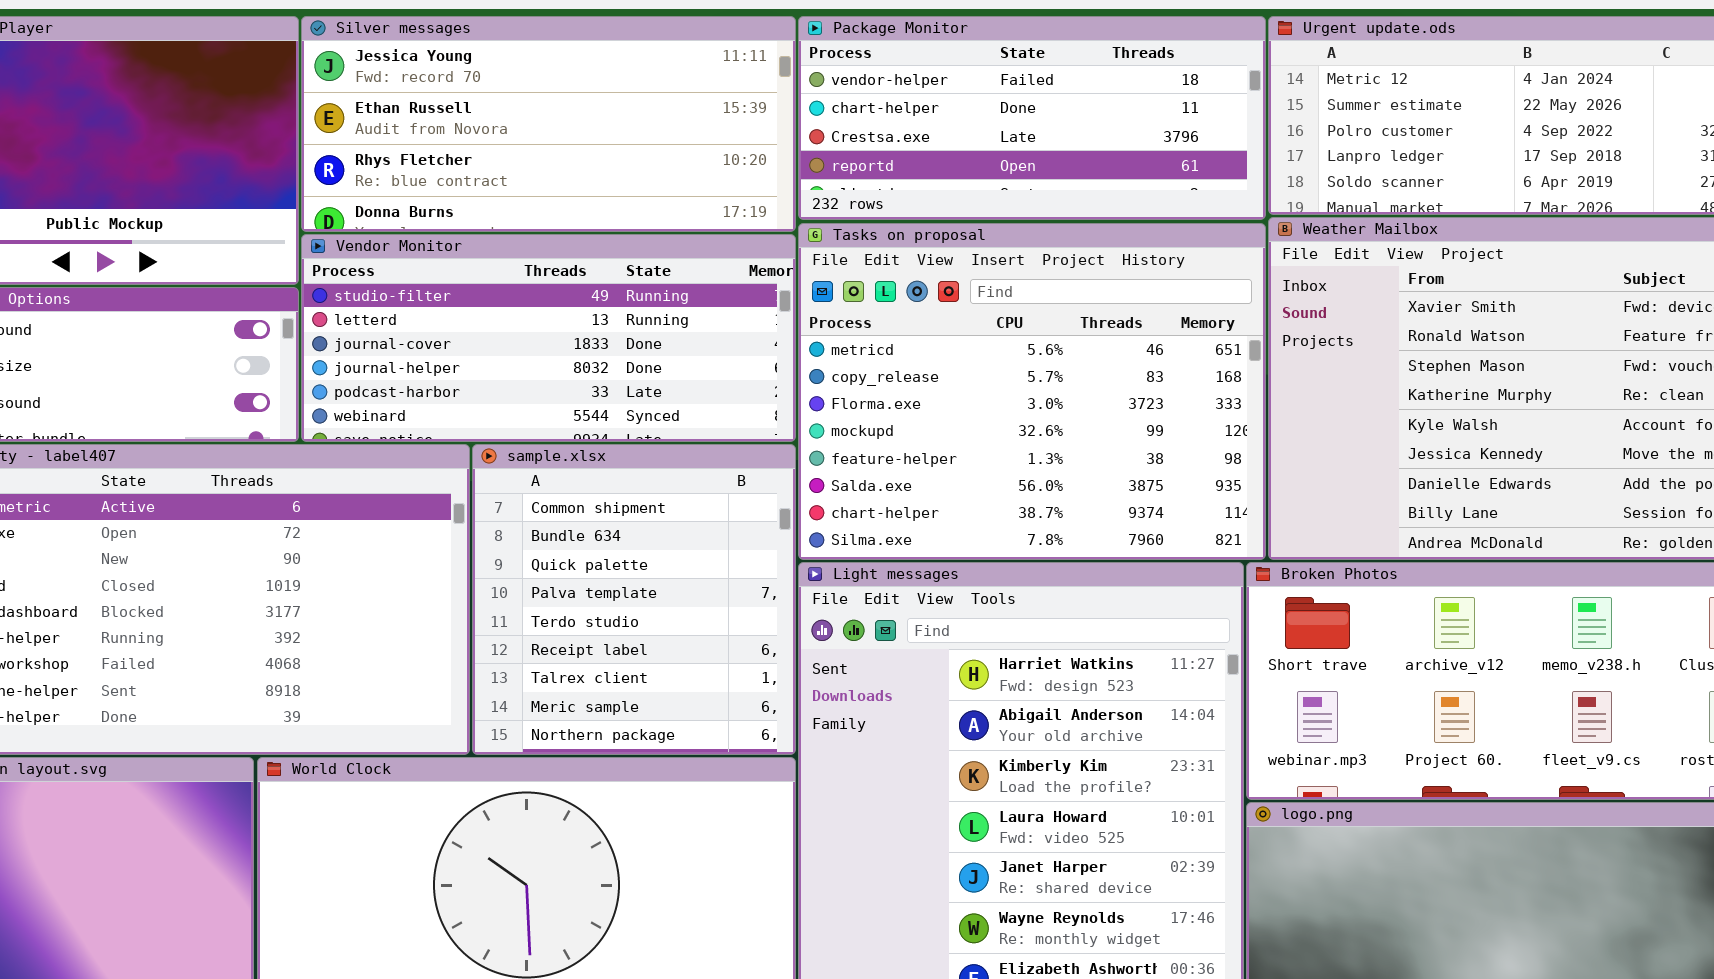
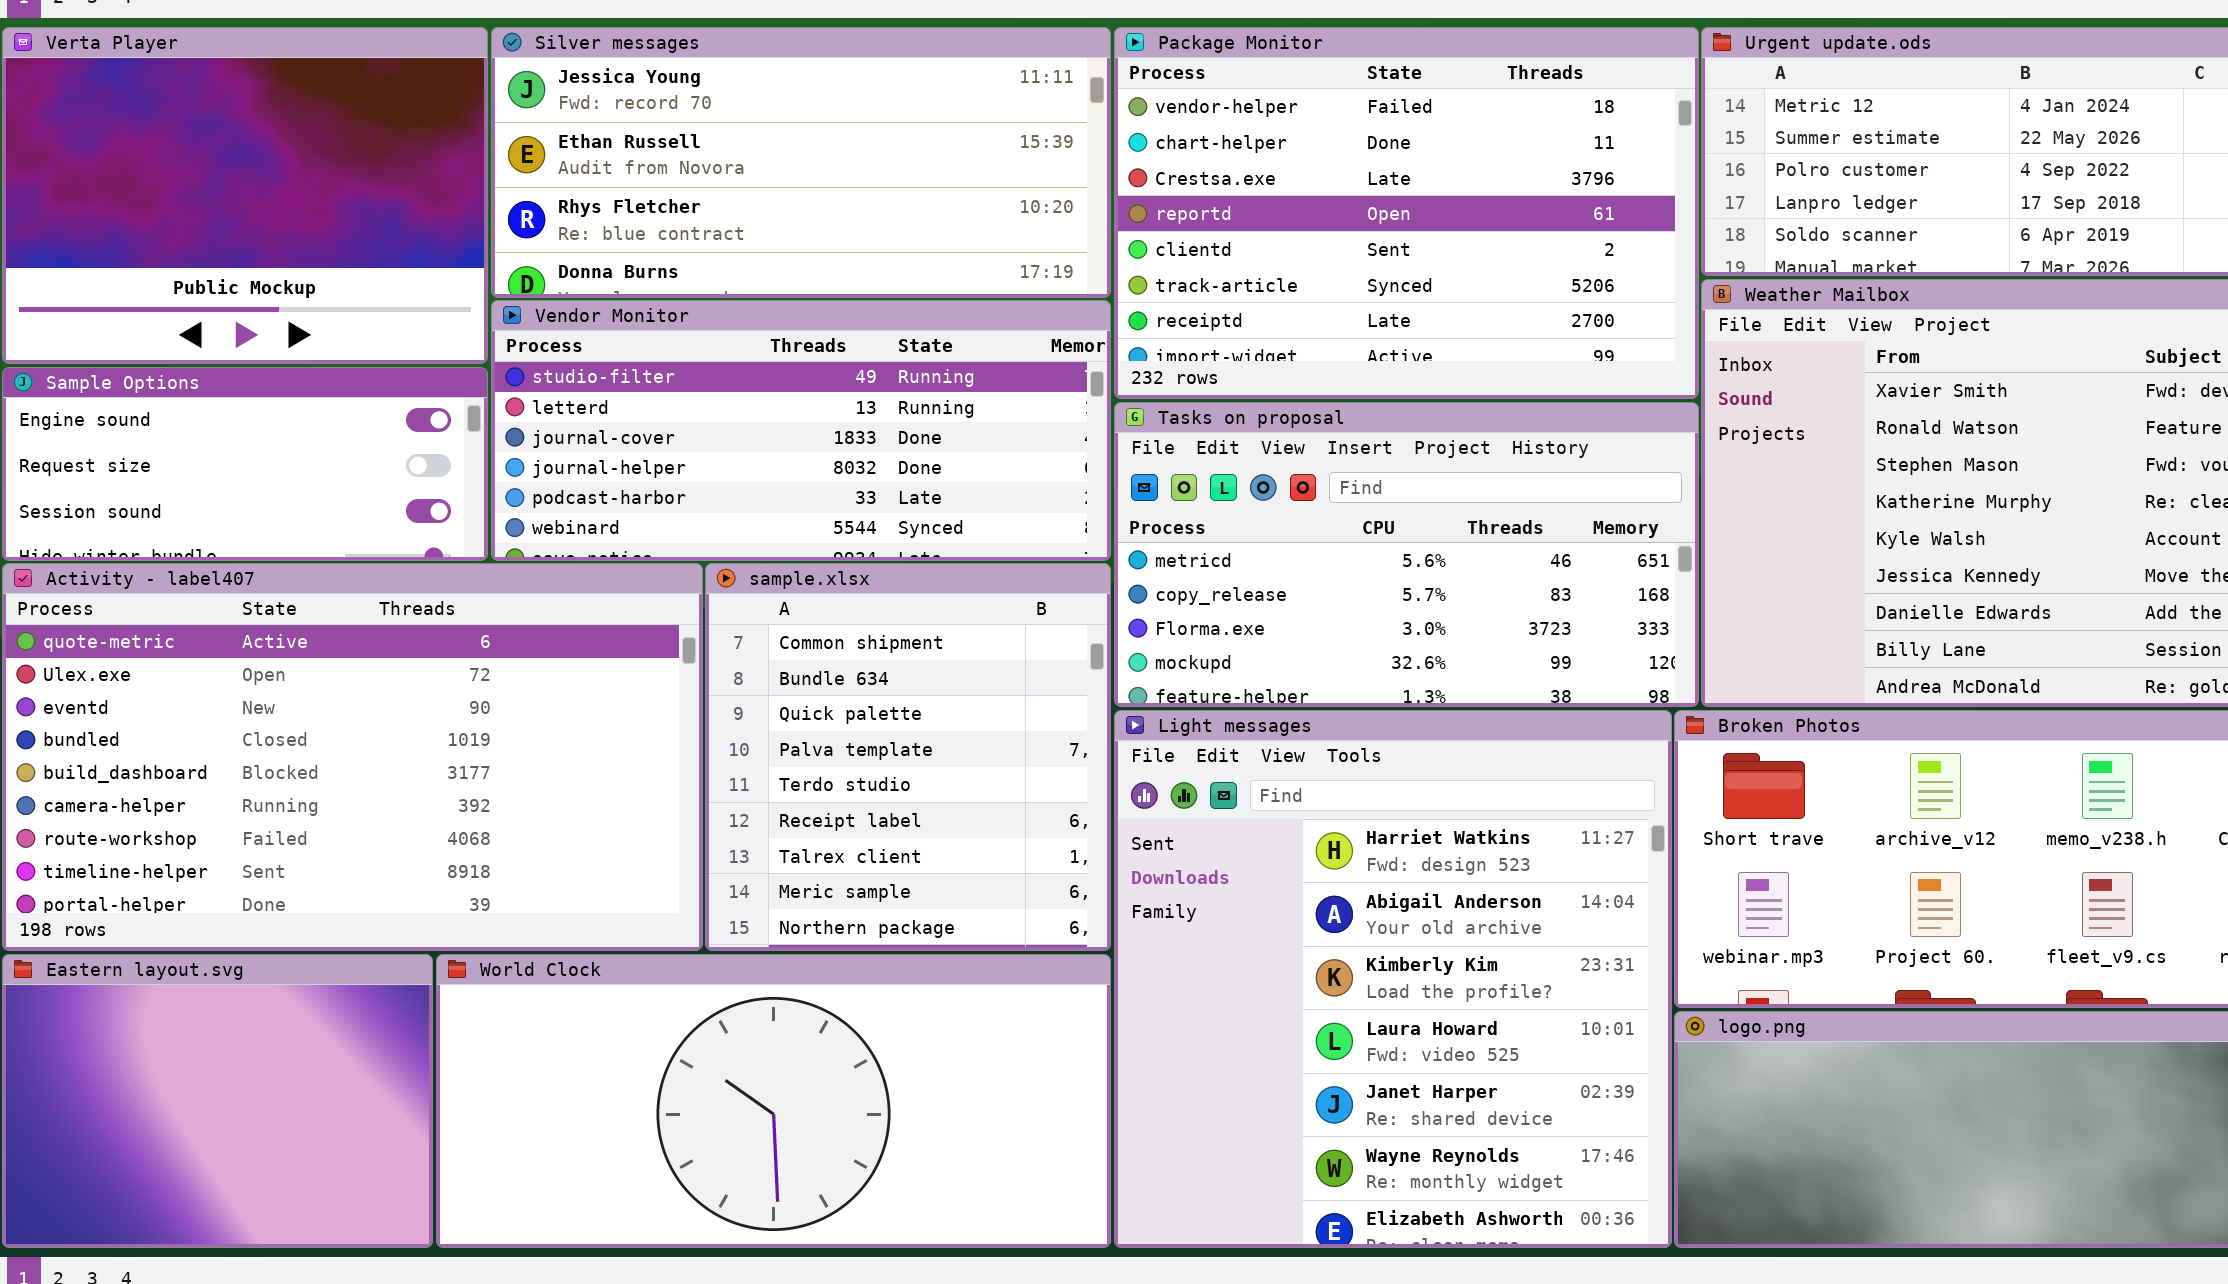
Package Monitor: [798,16,1266,220] -> [1114,27,1699,399], resized
Tasks on proposal: [798,223,1266,560] -> [1114,402,1699,707], resized

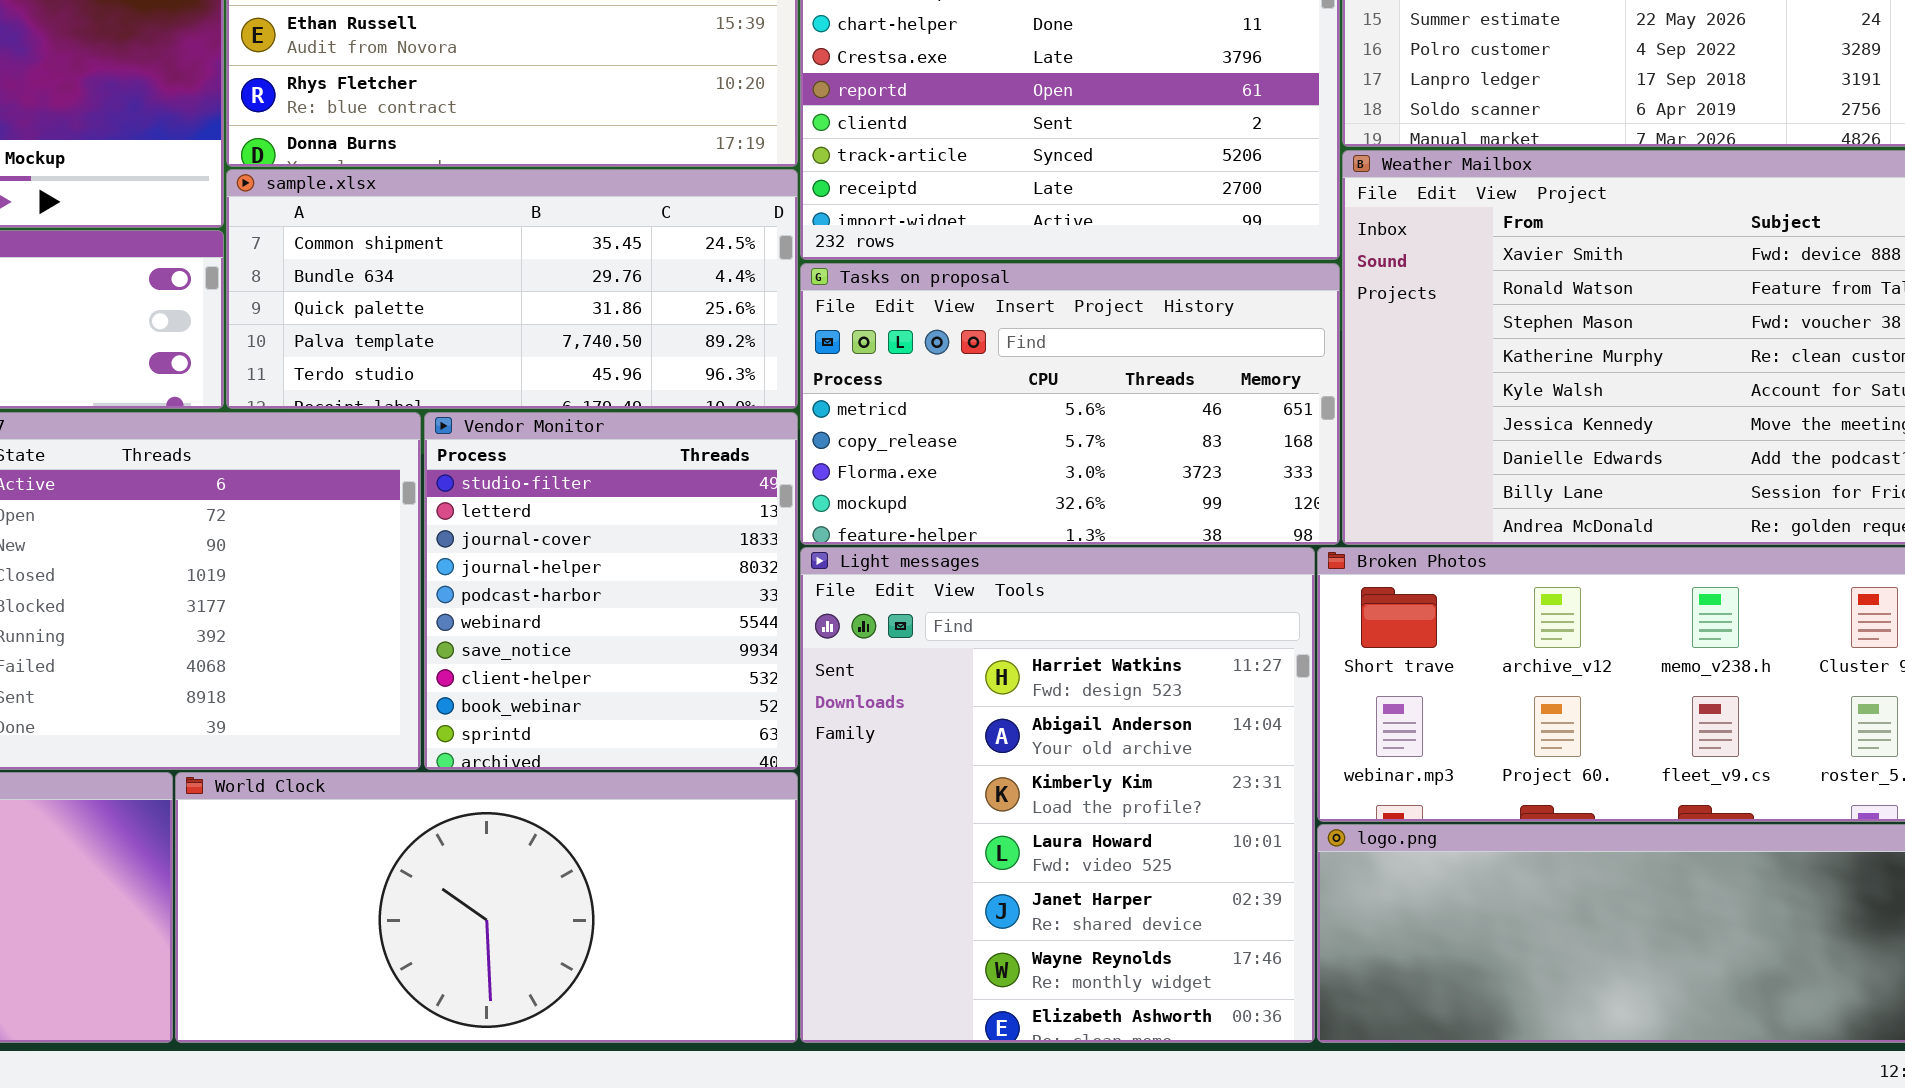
Vendor Monitor: [491,300,1111,561] -> [424,412,798,770], moved, resized
sample.xlsx: [705,563,1111,951] -> [226,169,798,409], moved, resized

